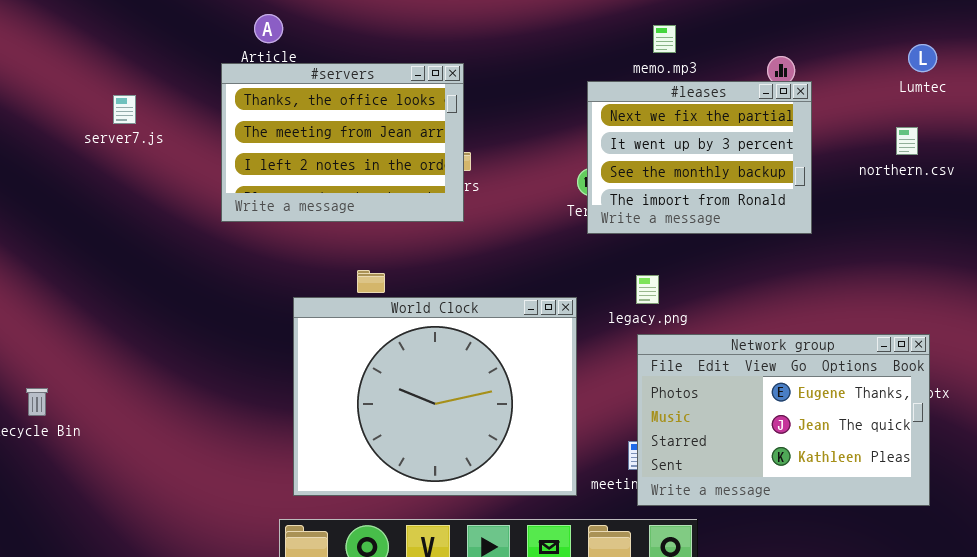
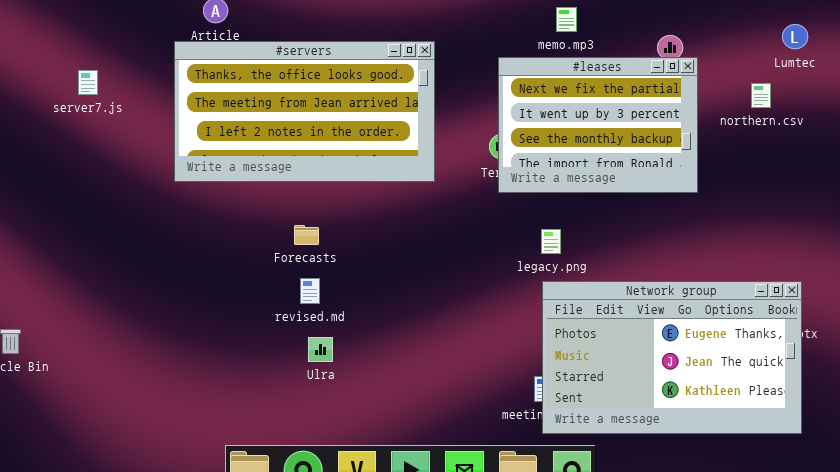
#servers: [221,63,464,222] -> [174,41,435,182], resized
northern.csv: [896,127,918,155] -> [751,83,771,108], moved
World Clock: [293,297,577,496] -> none, closed

